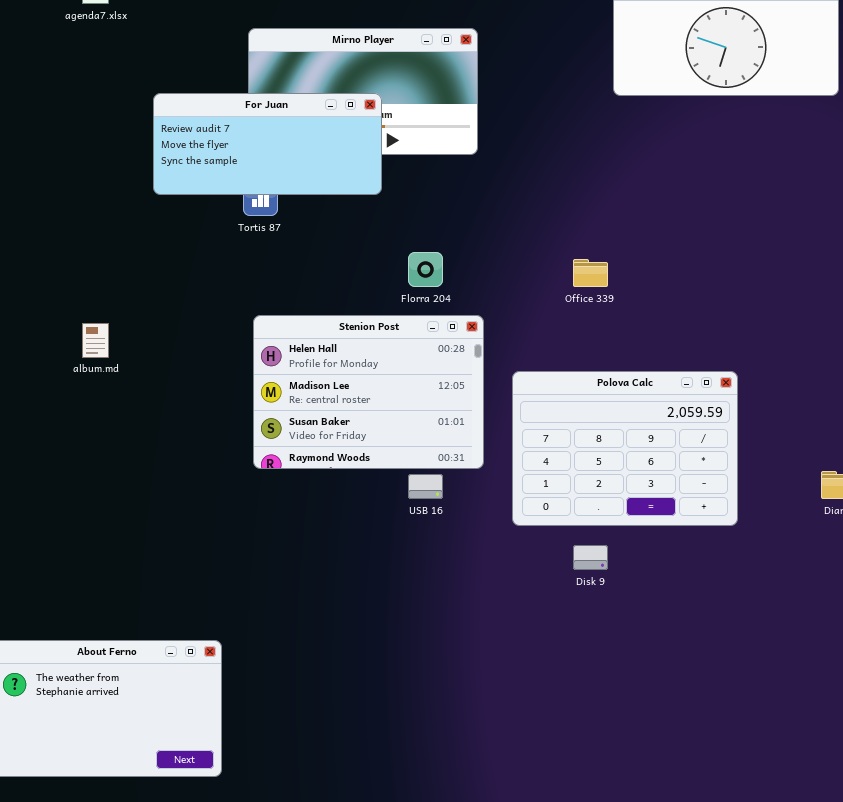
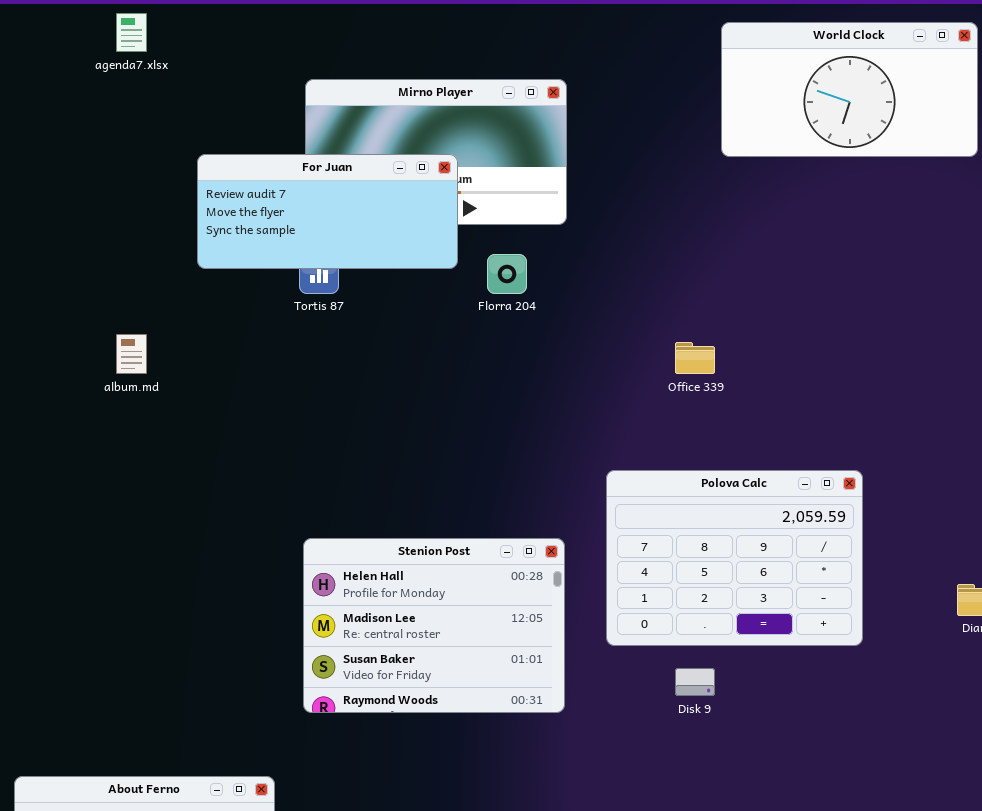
Florra 204: [408,252,443,287] -> [487,254,527,294], moved
Stenion Post: [253,315,484,469] -> [303,538,565,713], moved
album.md: [82,323,109,358] -> [116,334,147,374], moved

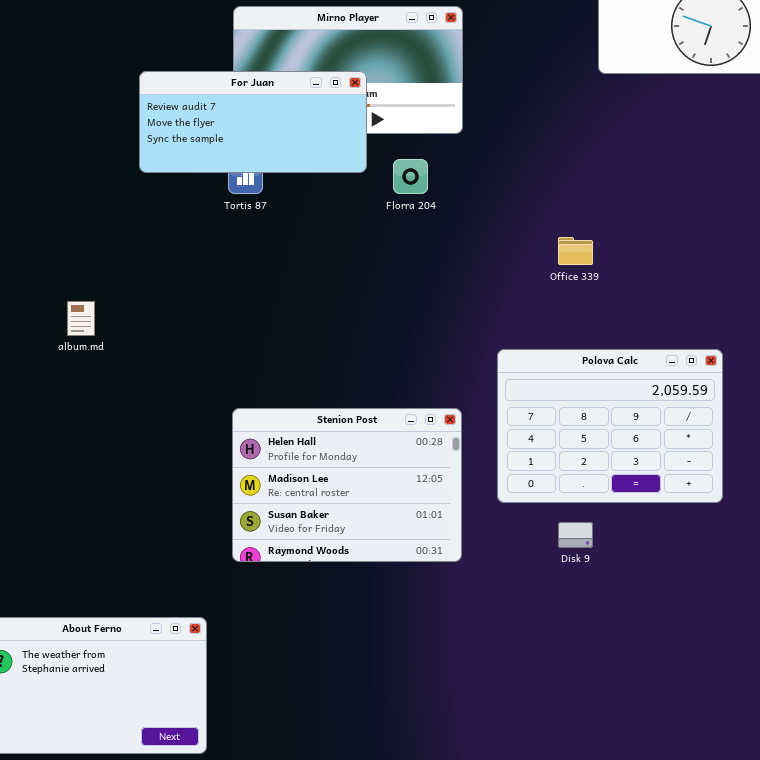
album.md: [116,334,147,374] -> [67,301,95,336], moved

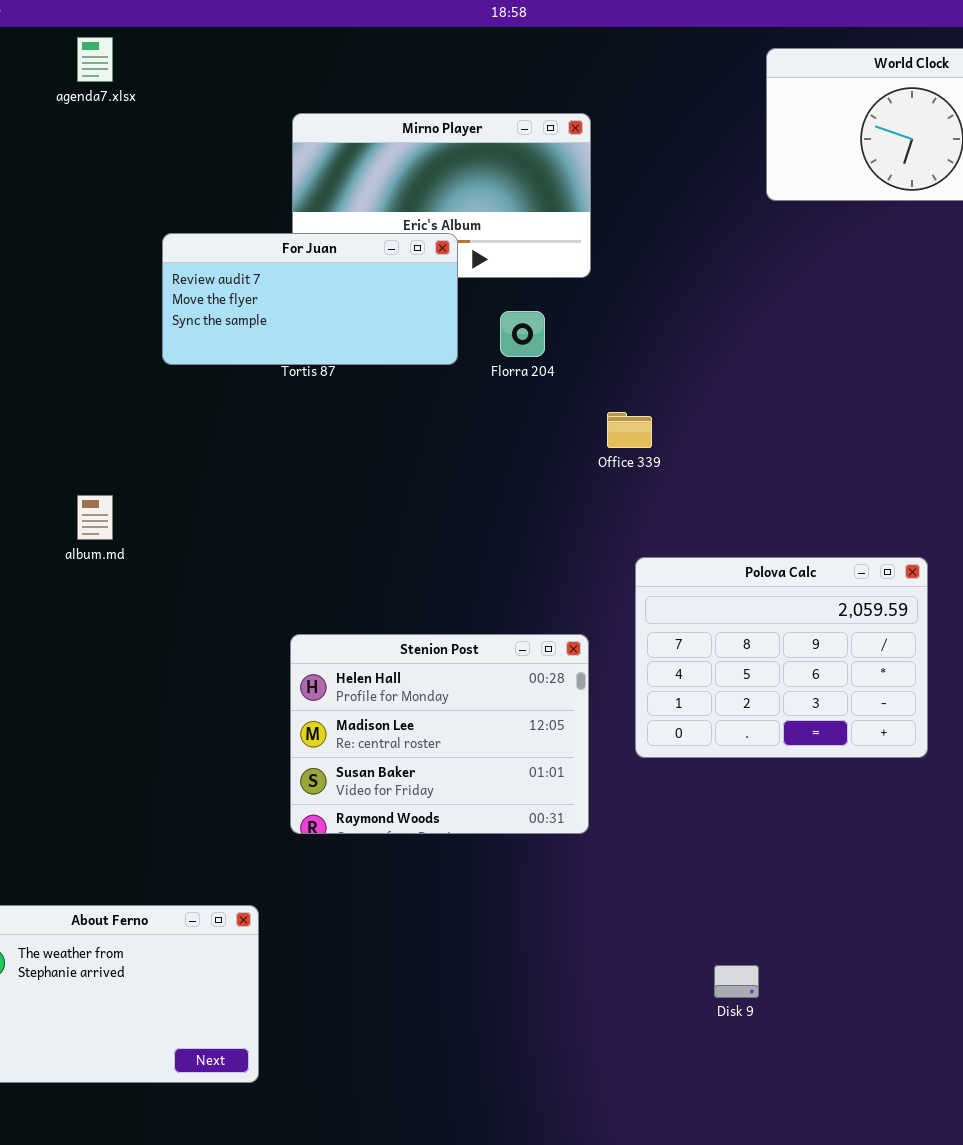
For Juan: [139,71,367,173] -> [162,233,458,365], moved
Office 339: [558,237,593,265] -> [607,412,652,448], moved
Disk 9: [558,522,593,548] -> [714,965,759,998], moved

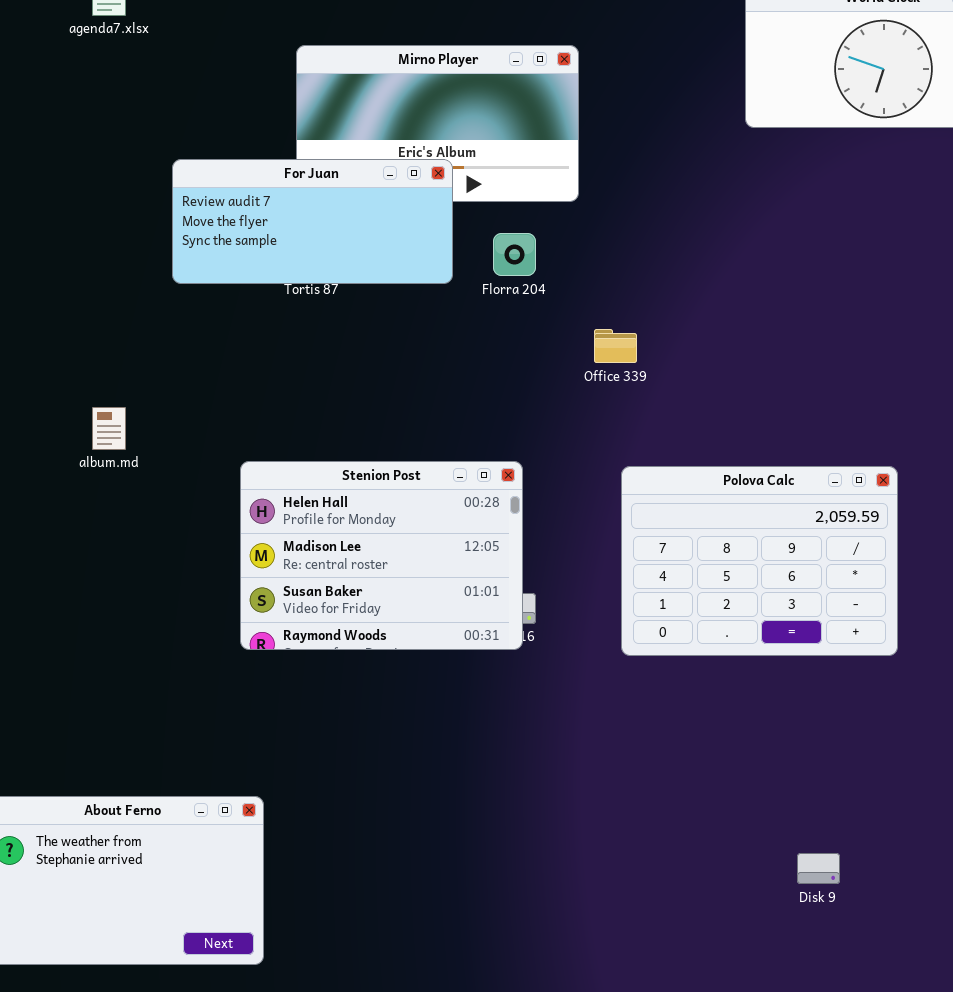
Stenion Post: [290,634,589,834] -> [240,461,523,650], moved
Disk 9: [714,965,759,998] -> [797,853,840,884], moved

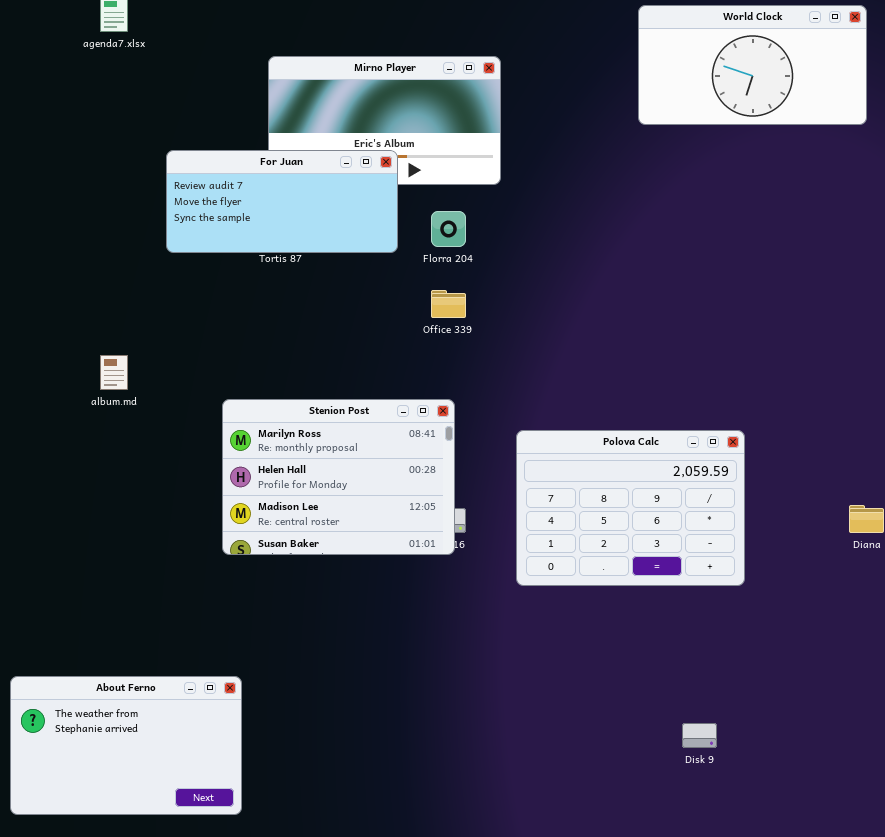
Office 339: [594,329,637,363] -> [431,290,466,318], moved
Stenion Post: [240,461,523,650] -> [222,399,455,555], scrolled up 1 row
Polova Calc: [621,466,898,656] -> [516,430,745,586], moved

